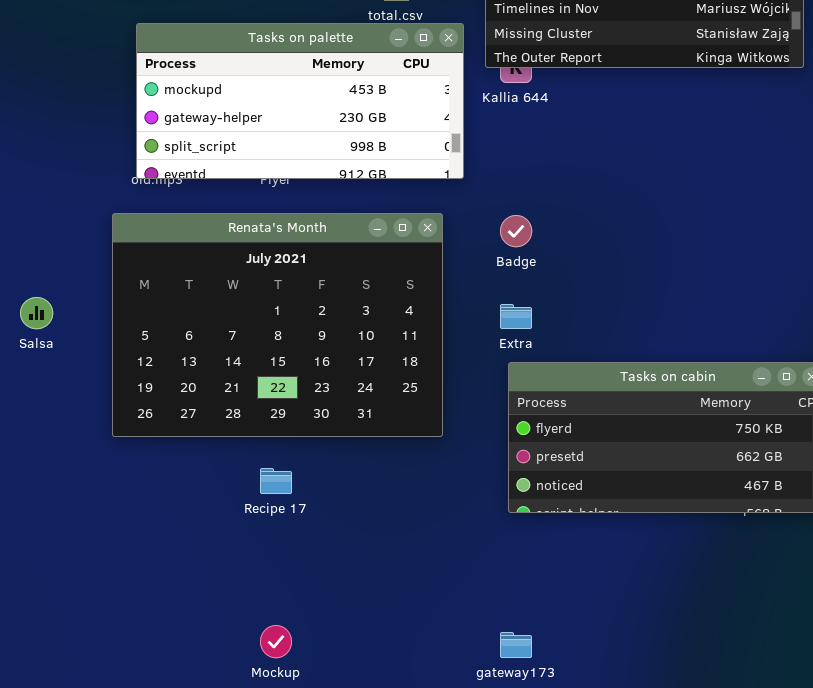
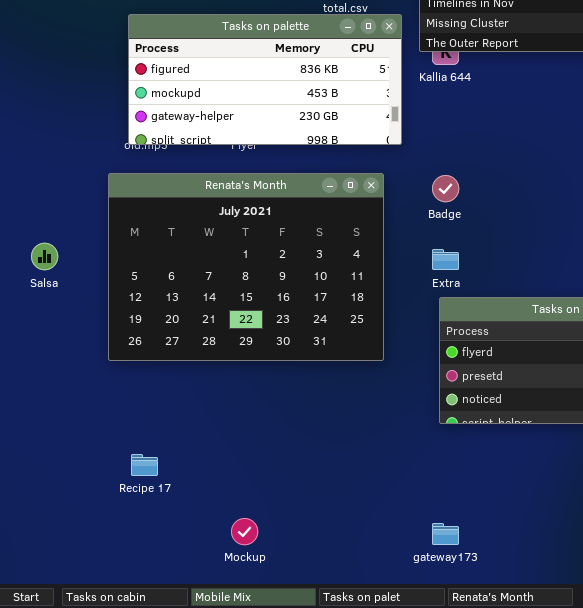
Tasks on palette: [136,23,464,179] -> [128,14,402,145], scrolled up 1 row
Recipe 17: [260,468,292,494] -> [131,454,158,476], moved

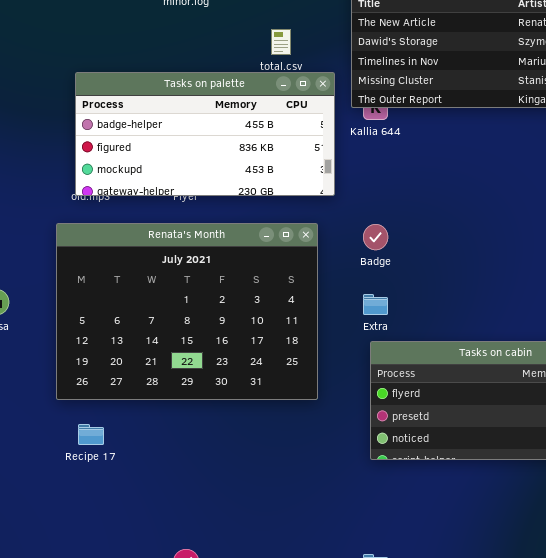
Tasks on palette: [128,14,402,145] -> [75,72,335,196], scrolled up 1 row
Recipe 17: [131,454,158,476] -> [78,424,104,445], moved

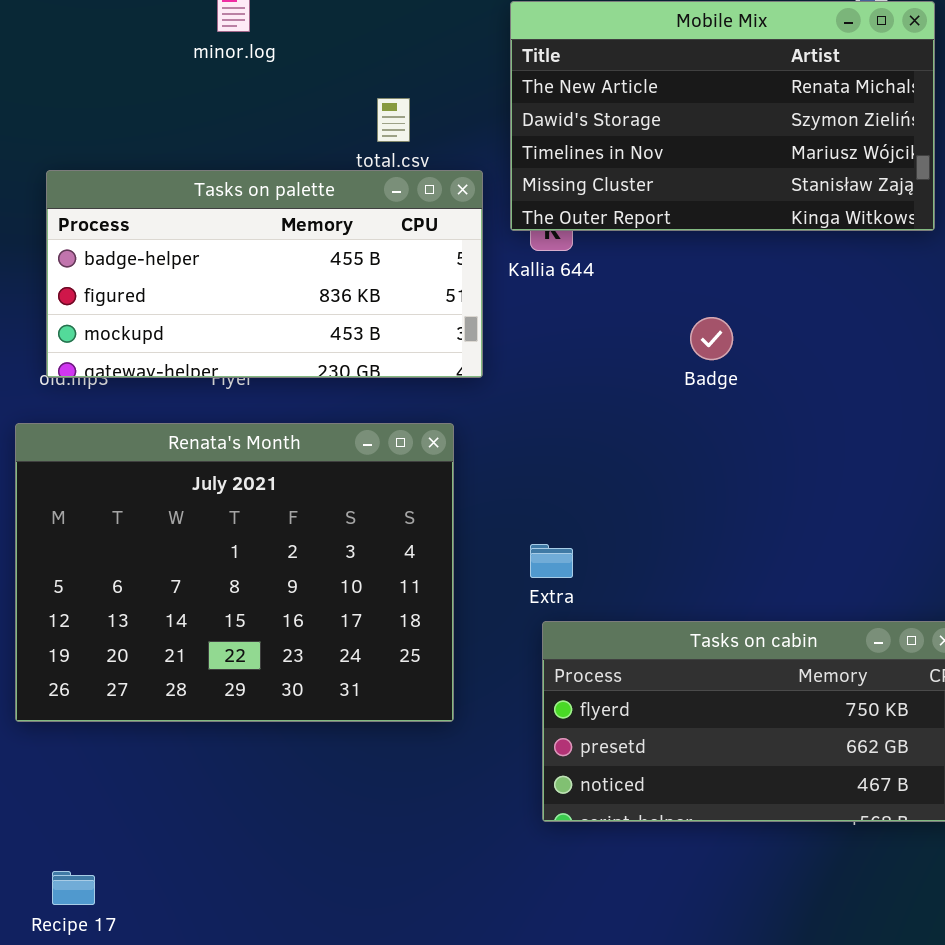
Badge: [363,224,388,250] -> [690,317,733,360], moved
Recipe 17: [78,424,104,445] -> [52,871,95,905], moved

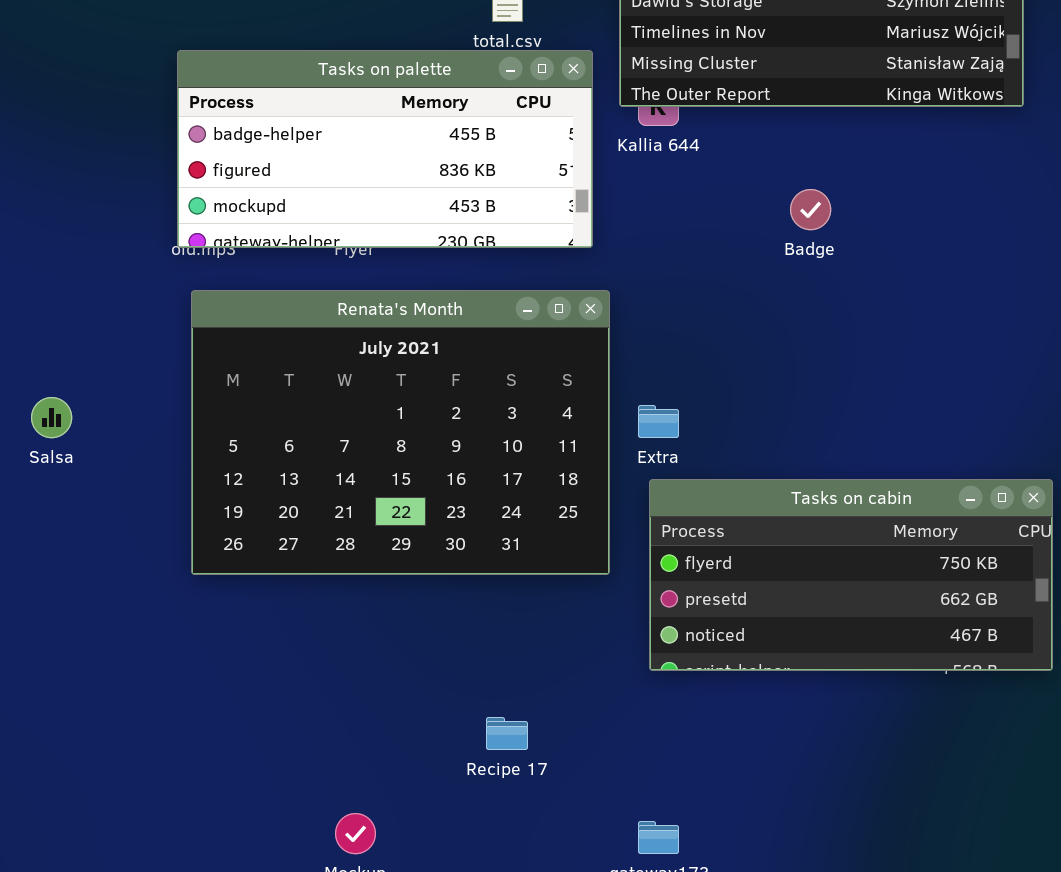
Renata's Month: [15,423,454,722] -> [191,290,610,575], moved
Recipe 17: [52,871,95,905] -> [486,717,528,750], moved

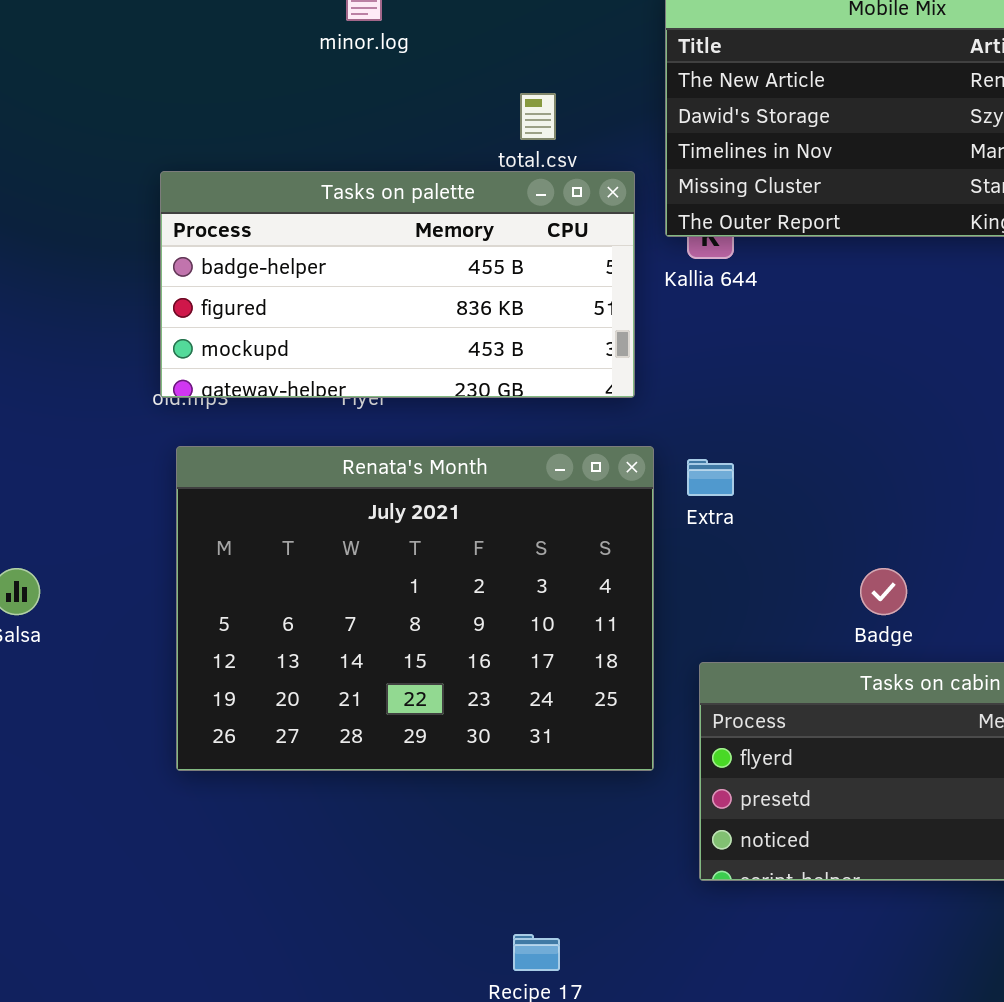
Badge: [790,189,831,230] -> [860,568,907,615], moved
Extra: [638,405,679,438] -> [687,459,734,496], moved

